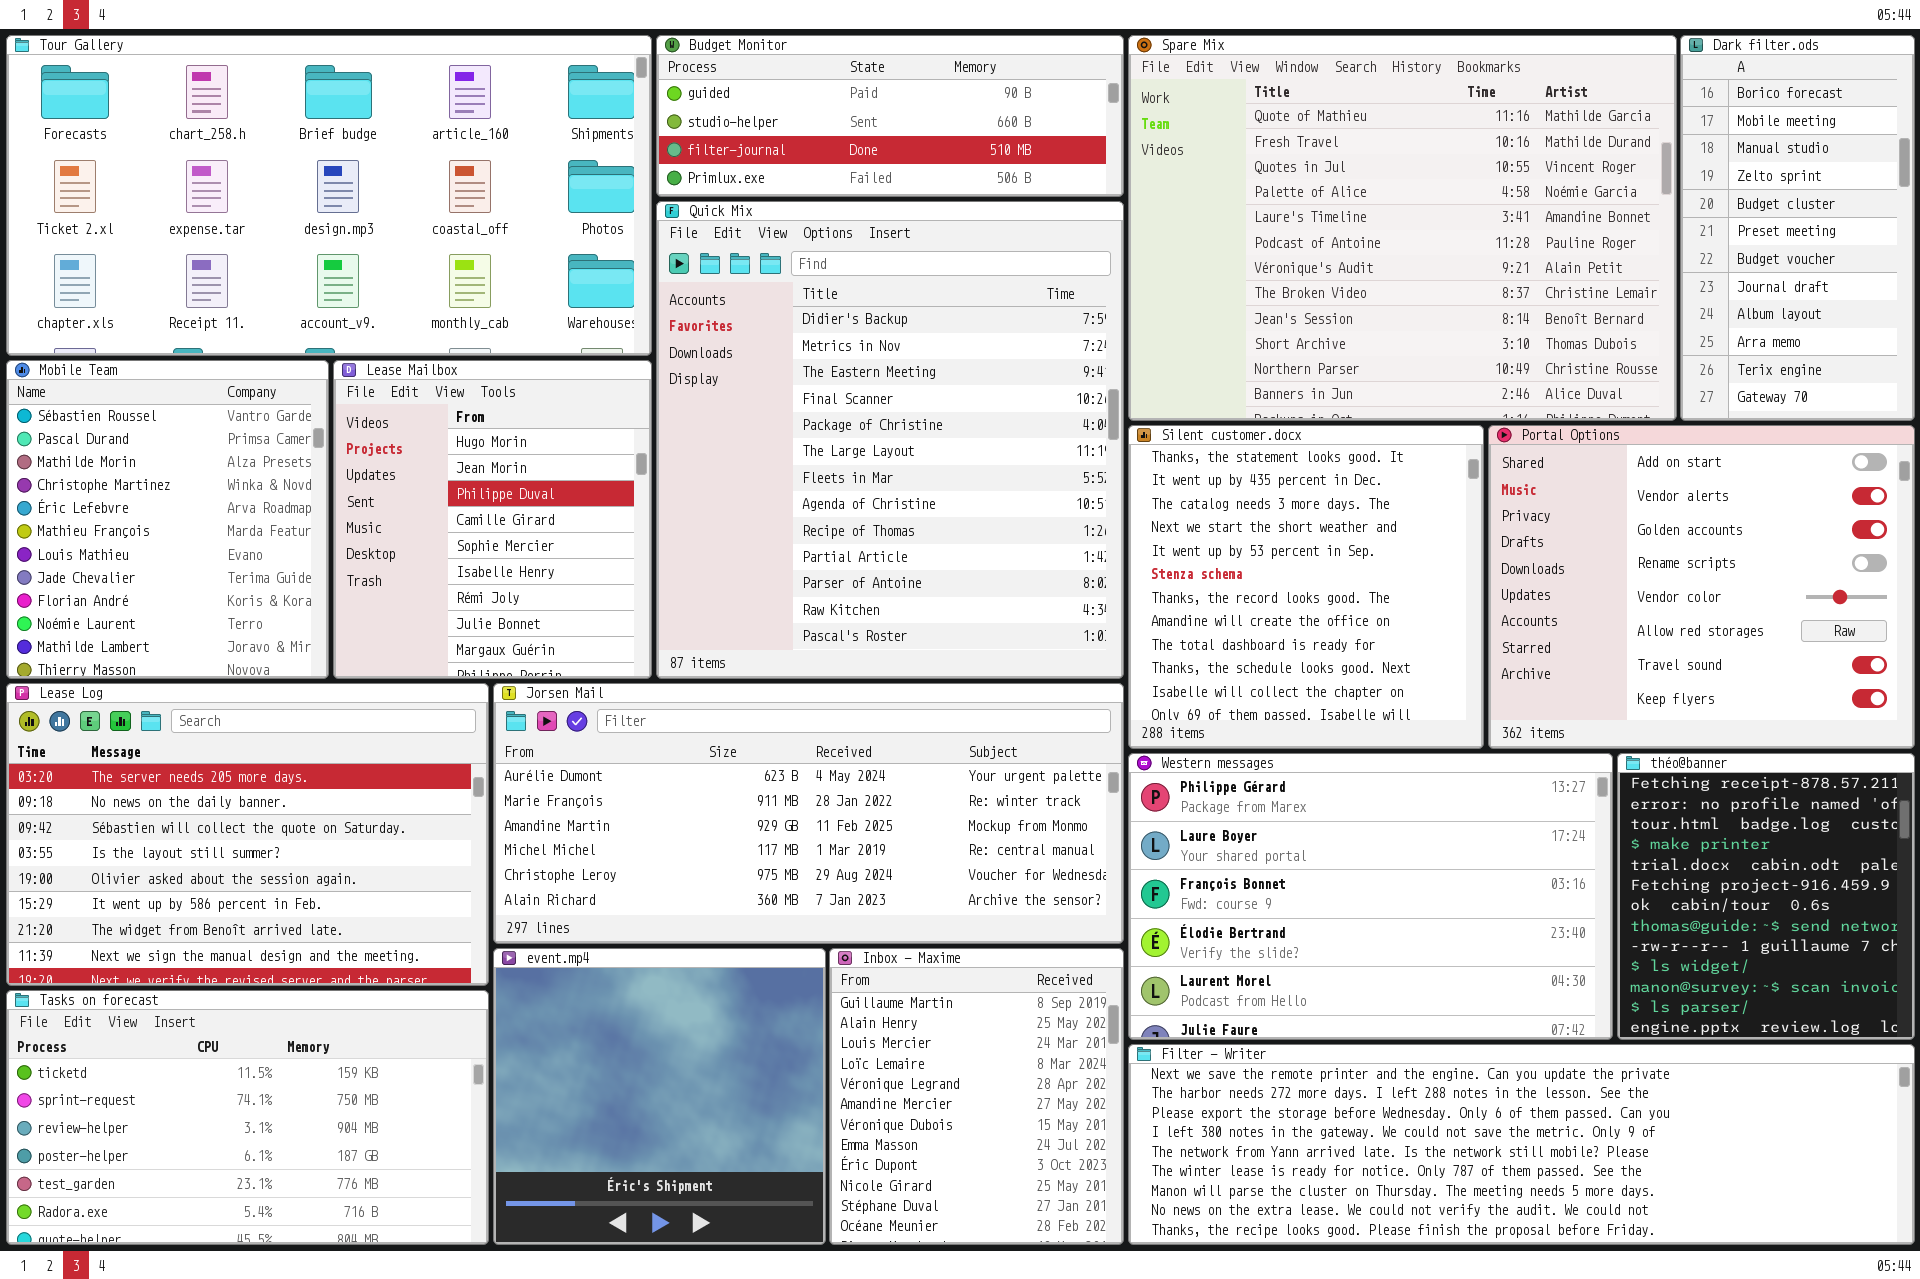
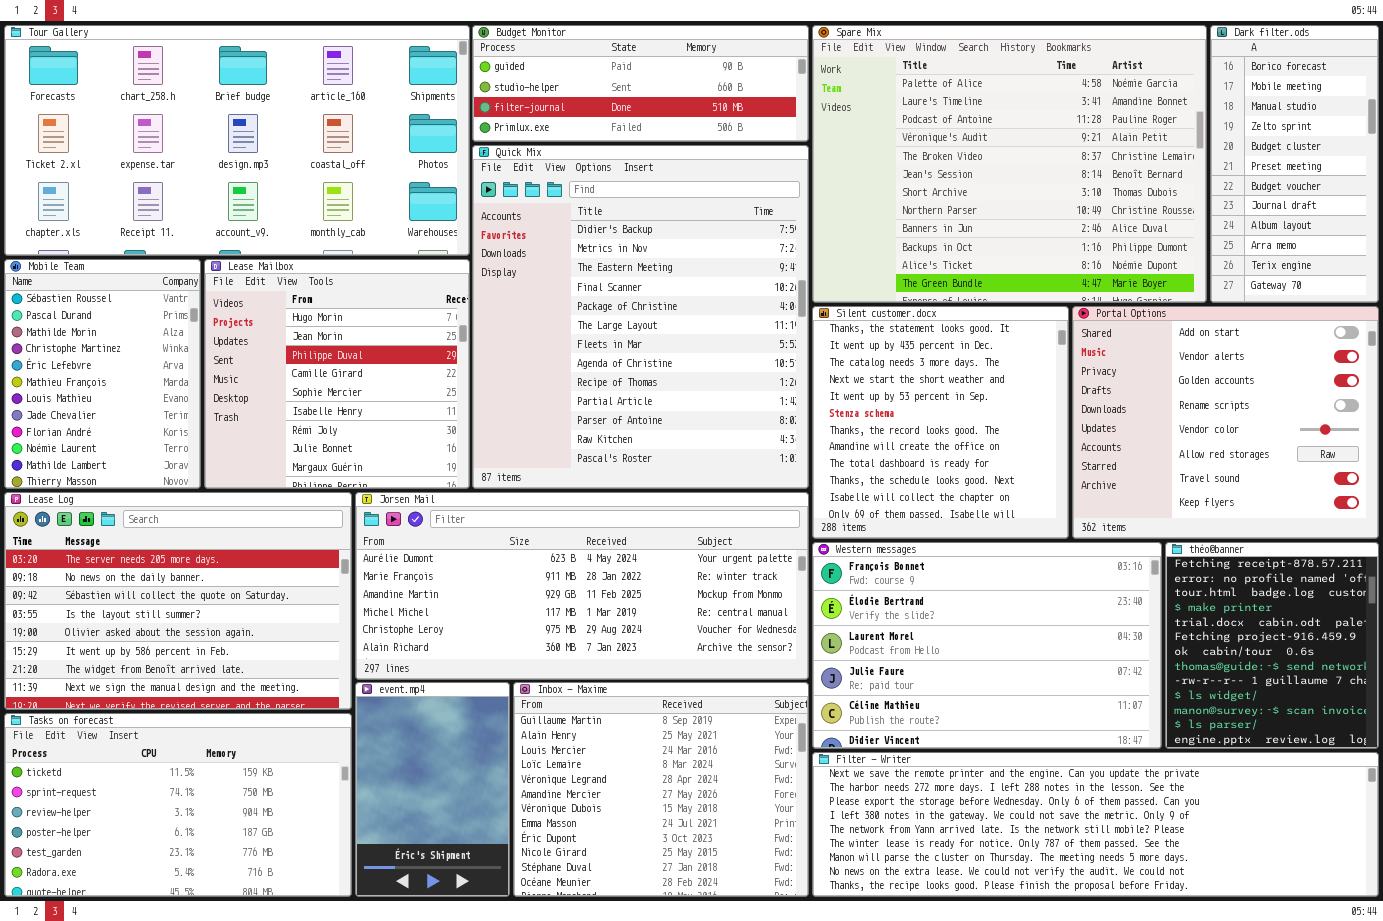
Spare Mix: [1128,35,1677,421] -> [812,25,1207,303], scrolled down 3 rows
Mobile Team: [6,360,329,679] -> [4,259,201,489], resized
Lease Mailbox: [333,360,652,679] -> [204,259,470,489], resized
Western messages: [1128,753,1613,1040] -> [812,542,1162,749], scrolled down 2 rows
event.mp4: [493,948,826,1245] -> [355,682,510,897], resized
Inbox - Maxime: [829,948,1124,1245] -> [513,682,809,897], resized

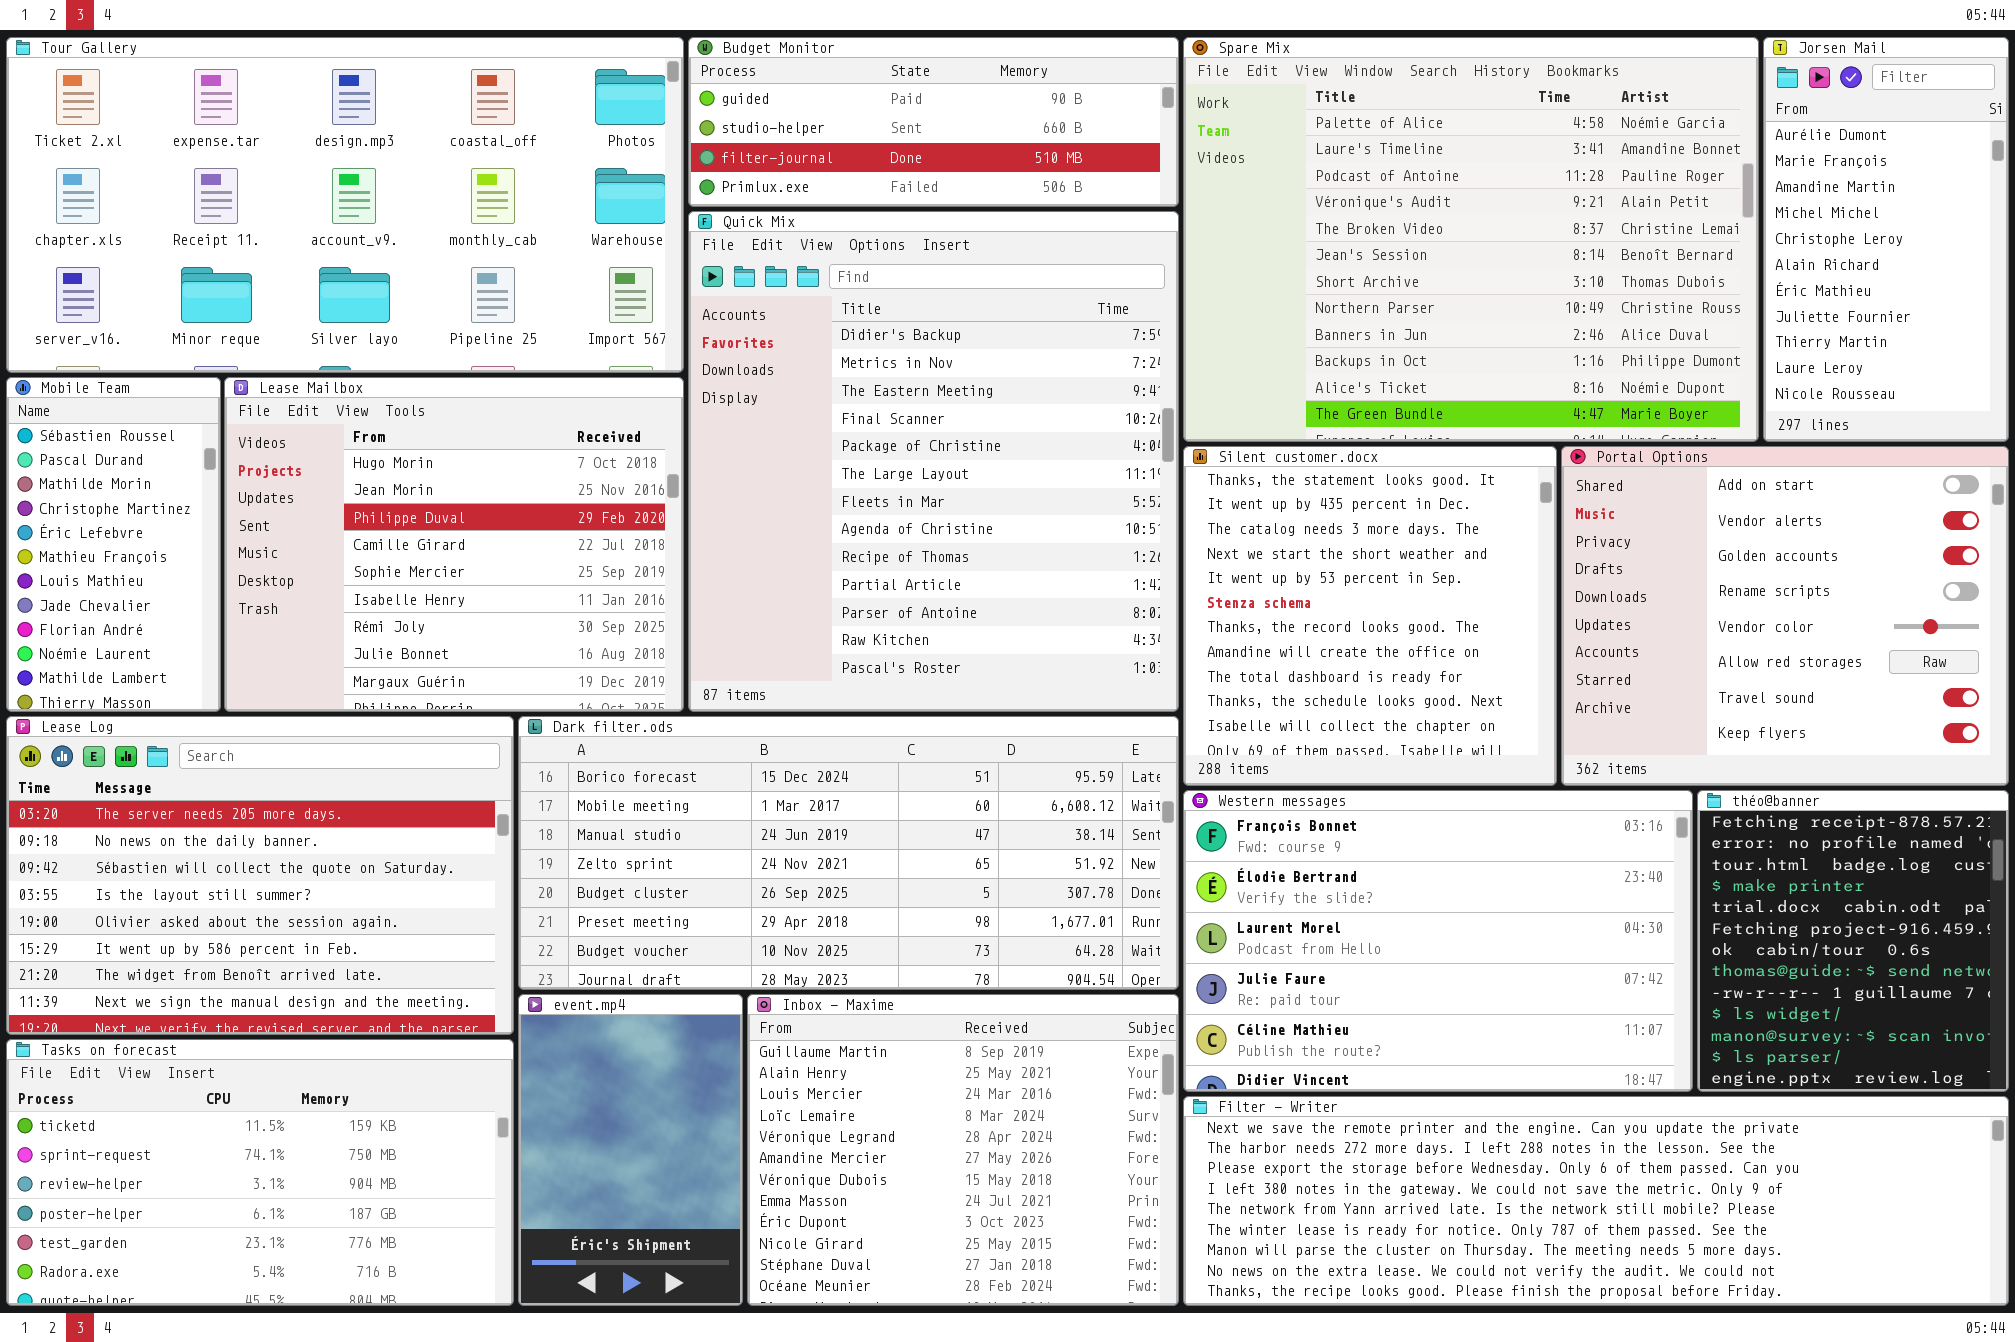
Tour Gallery: [4,25,470,256] -> [6,37,684,373], scrolled down 1 row
Dark filter.ods: [1210,25,1379,303] -> [518,716,1179,990], moved, resized
Mobile Team: [4,259,201,489] -> [6,377,221,712], resized
Lease Mailbox: [204,259,470,489] -> [224,377,684,712], resized
Jorsen Mail: [355,492,809,680] -> [1763,37,2009,442], moved, resized

